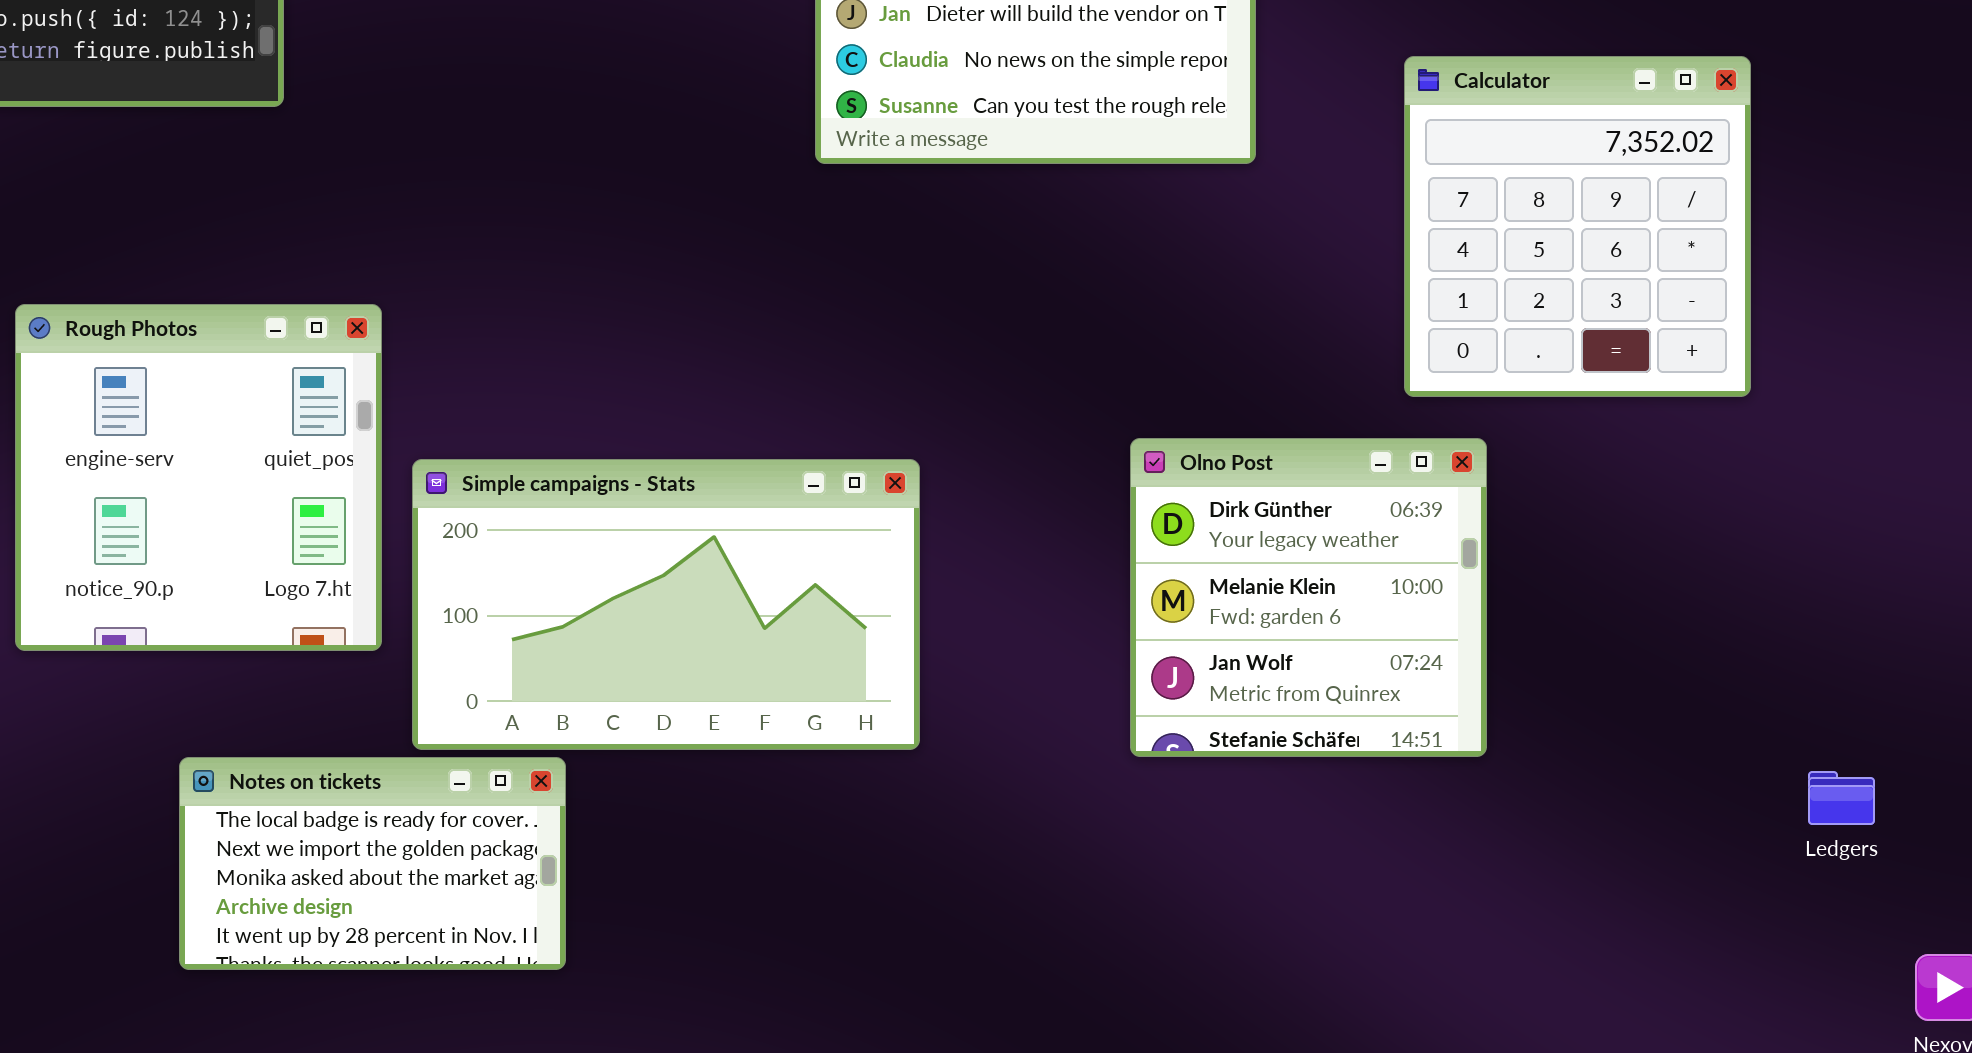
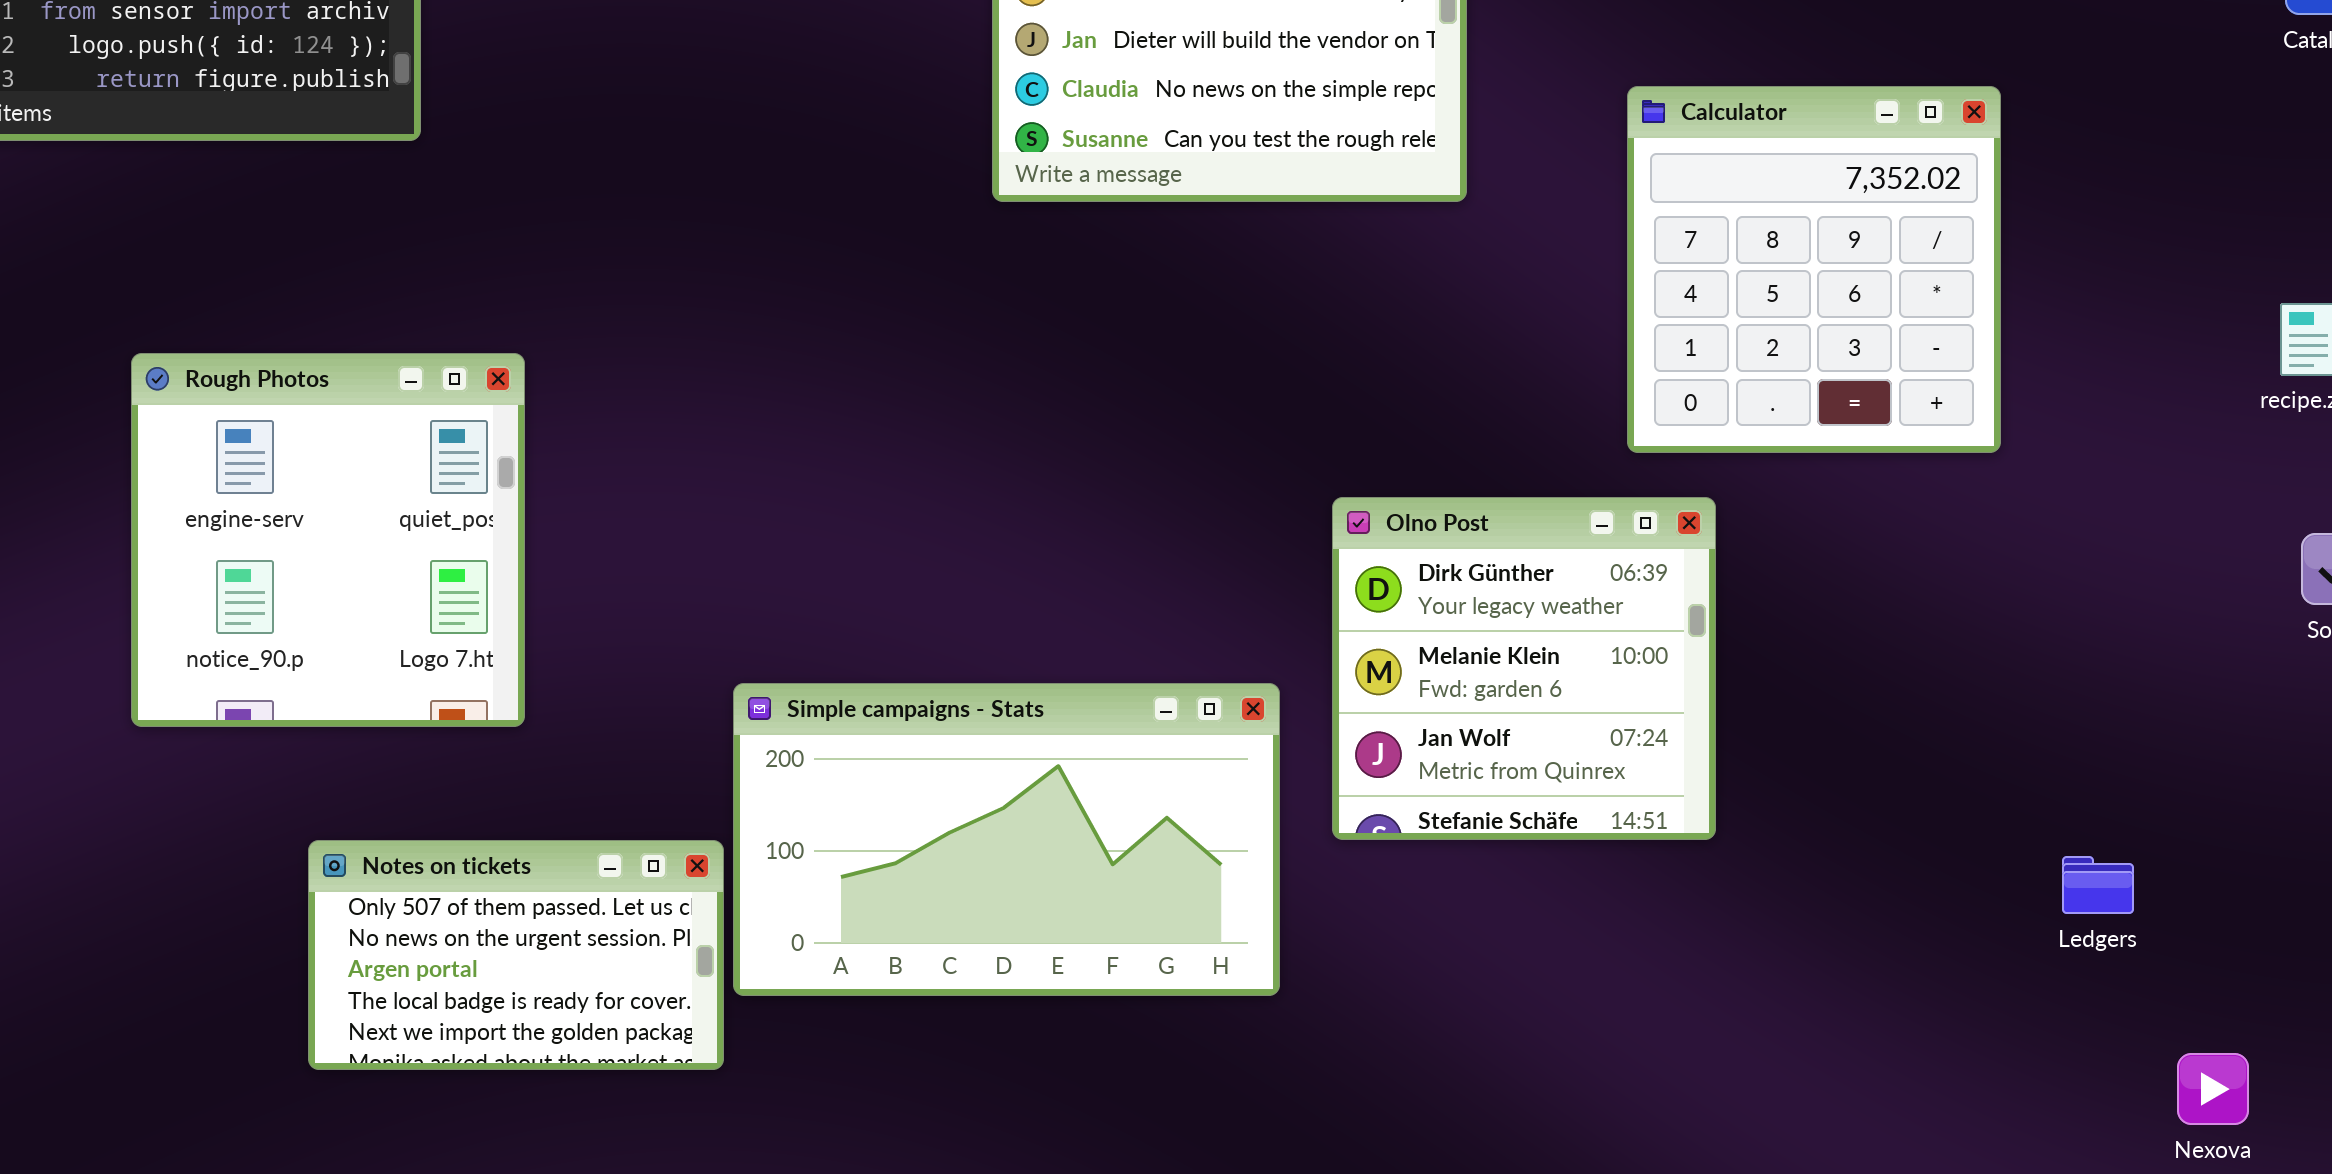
Simple campaigns - Stats: [412,459,920,750] -> [733,683,1280,996], moved
Notes on tickets: [179,757,566,970] -> [308,840,724,1070], scrolled up 3 rows

